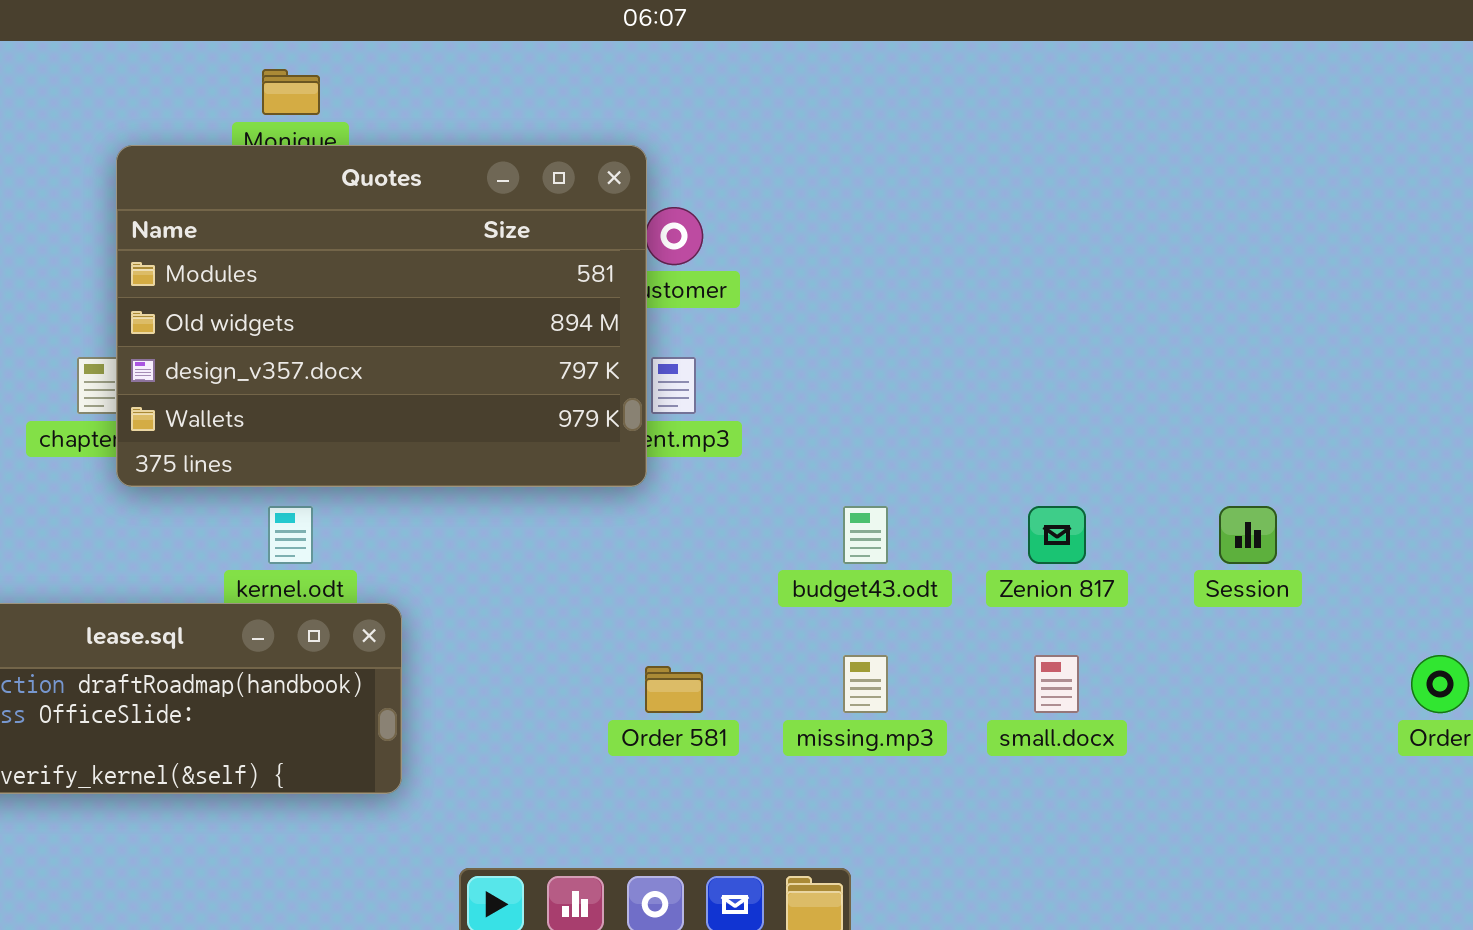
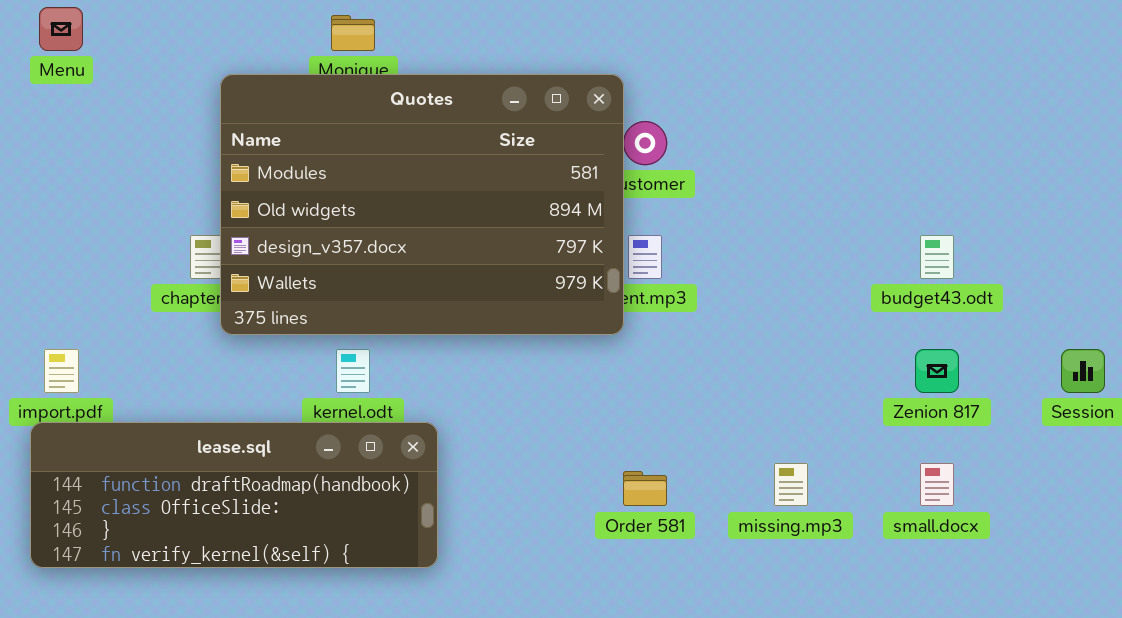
budget43.odt: [843,506,888,564] -> [920,235,954,279], moved

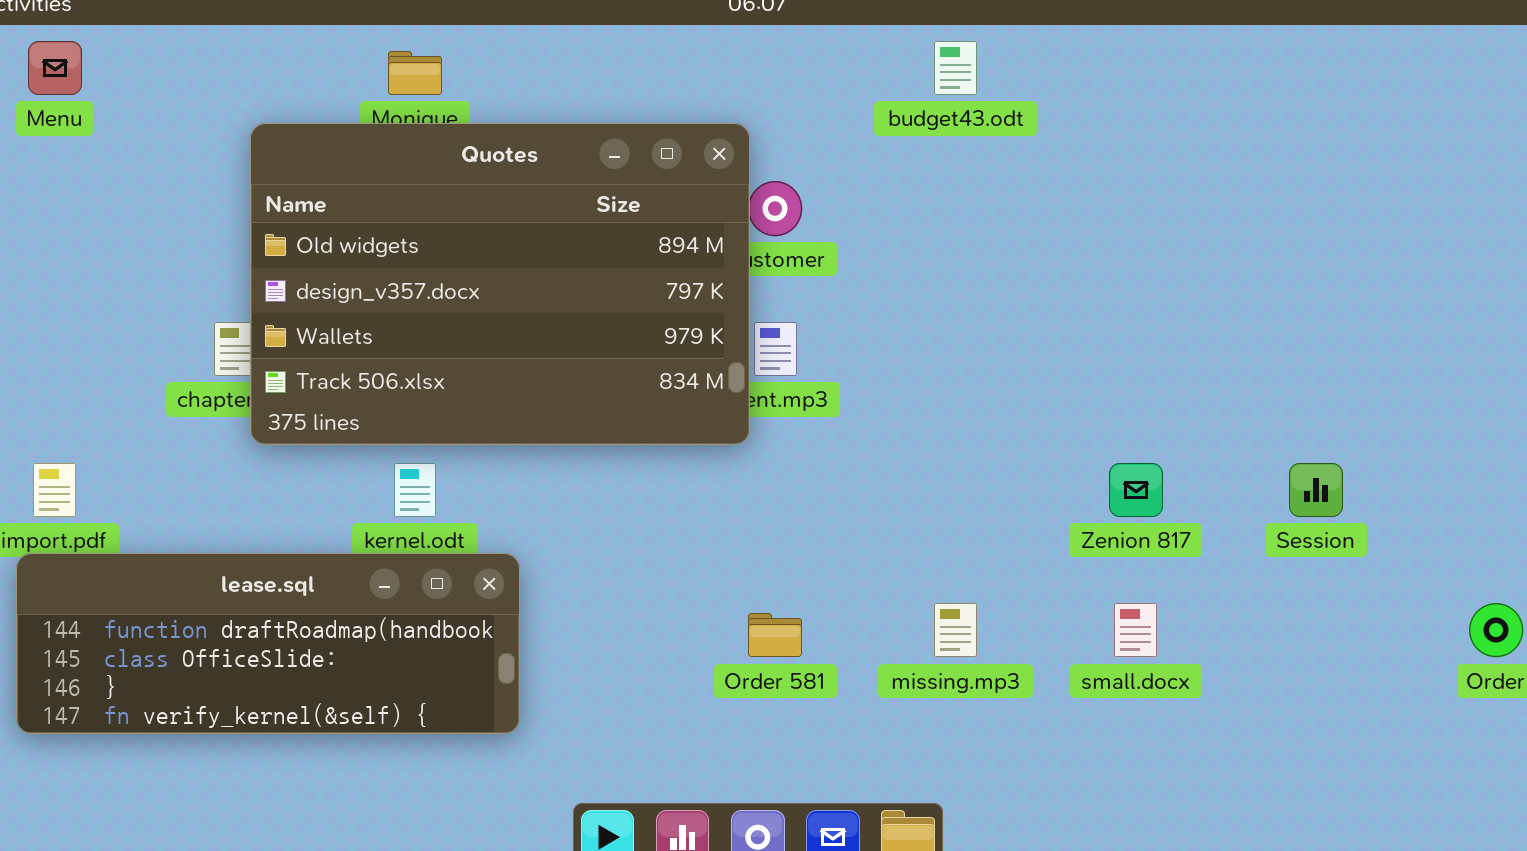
Quotes: [220,74,624,335] -> [250,123,750,445], scrolled down 1 row
budget43.odt: [920,235,954,279] -> [934,41,977,95], moved

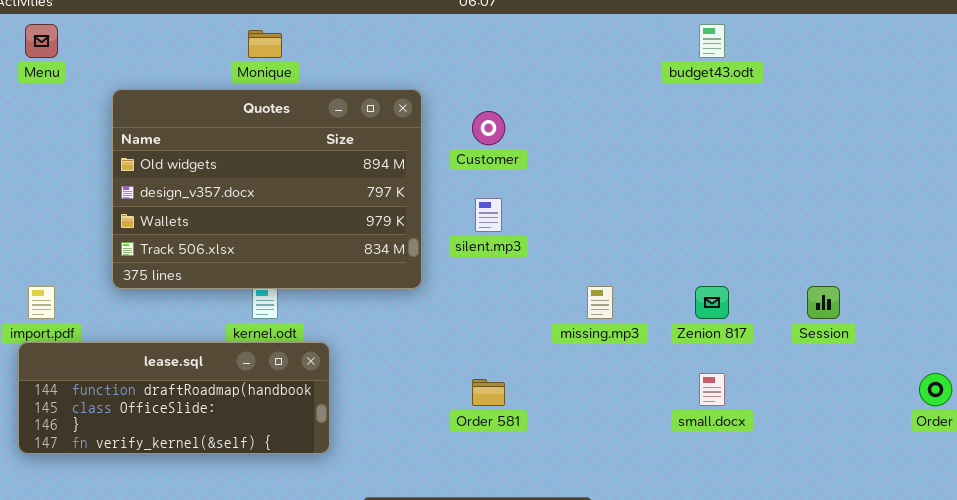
budget43.odt: [934,41,977,95] -> [699,24,725,58], moved
Quotes: [250,123,750,445] -> [112,89,422,289], moved
missing.mp3: [934,603,977,657] -> [587,286,613,319], moved

